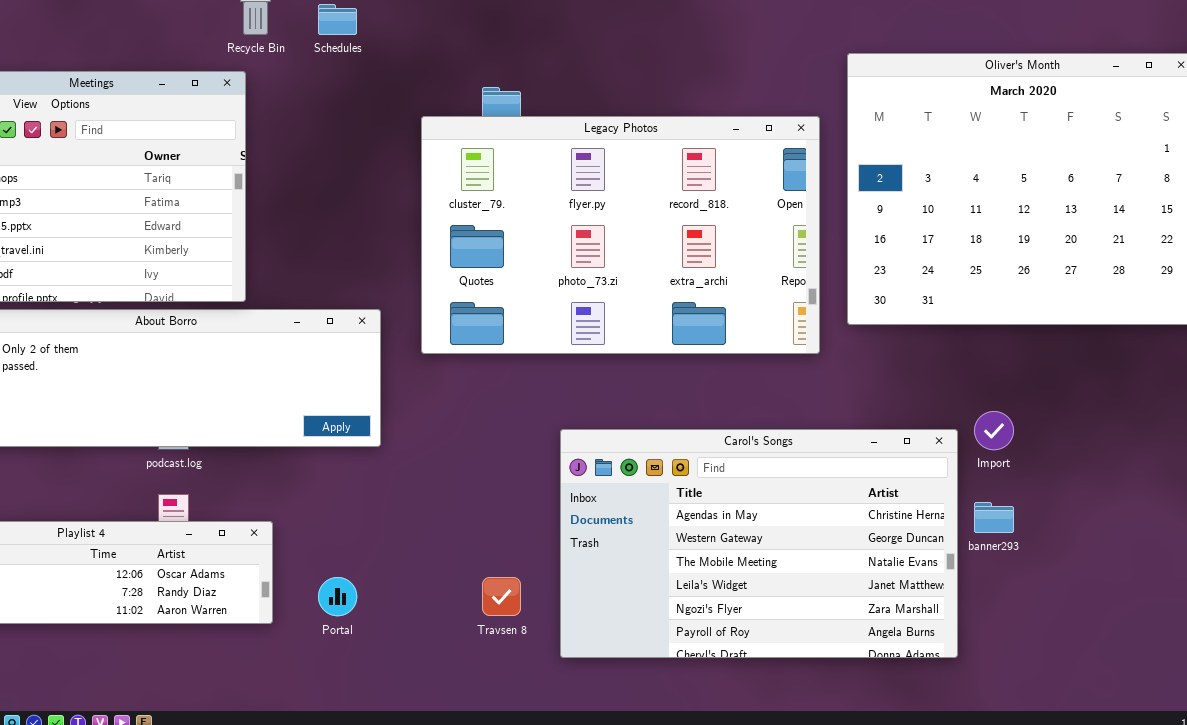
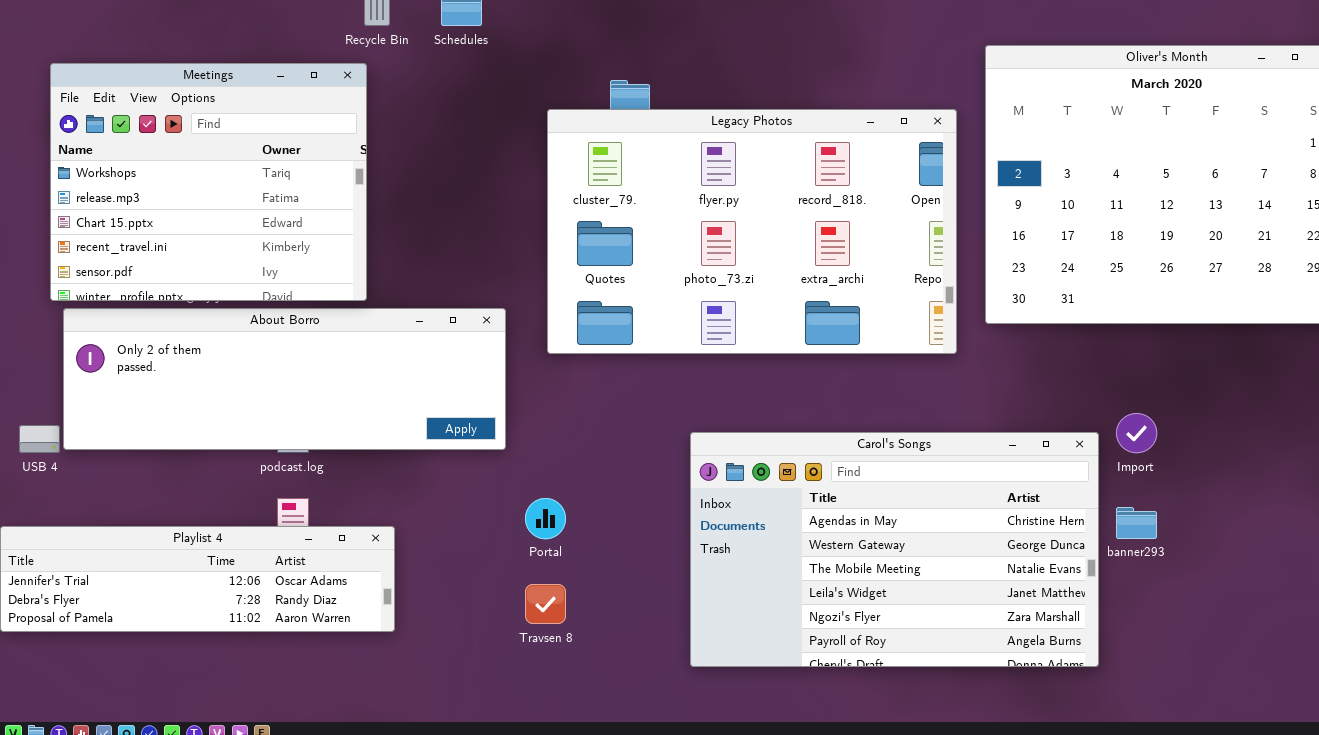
Portal: [318,577,357,616] -> [525,498,566,539], moved
Travsen 8: [482,577,521,616] -> [525,584,566,624], moved

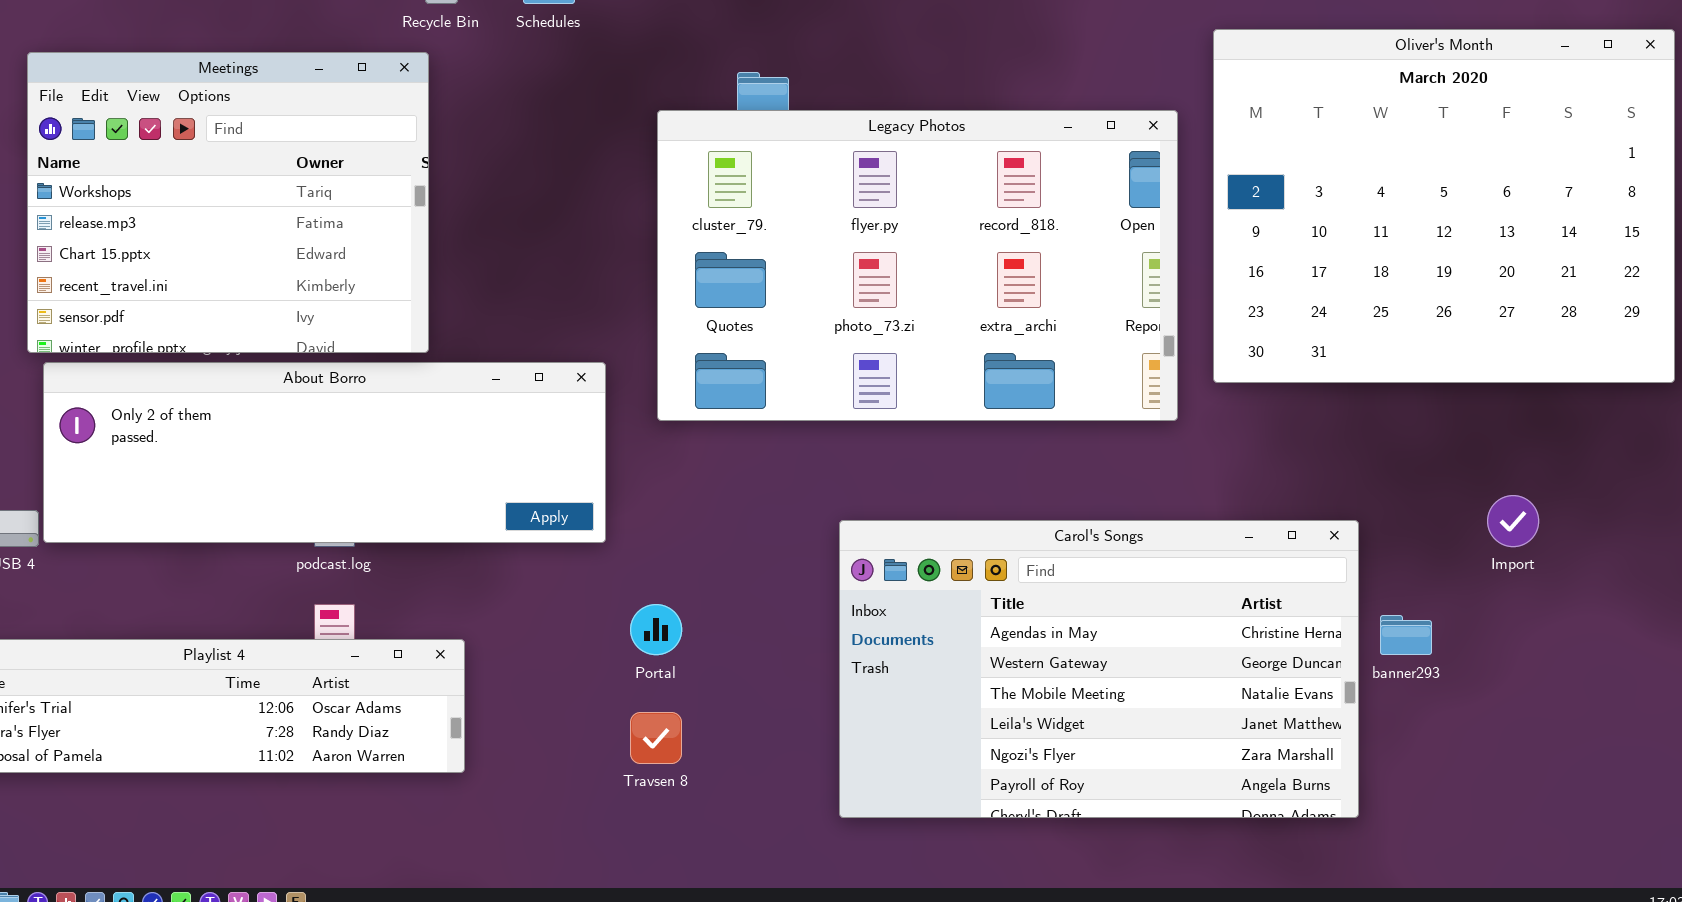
Import: [1116,413,1157,453] -> [1487,495,1539,547], moved

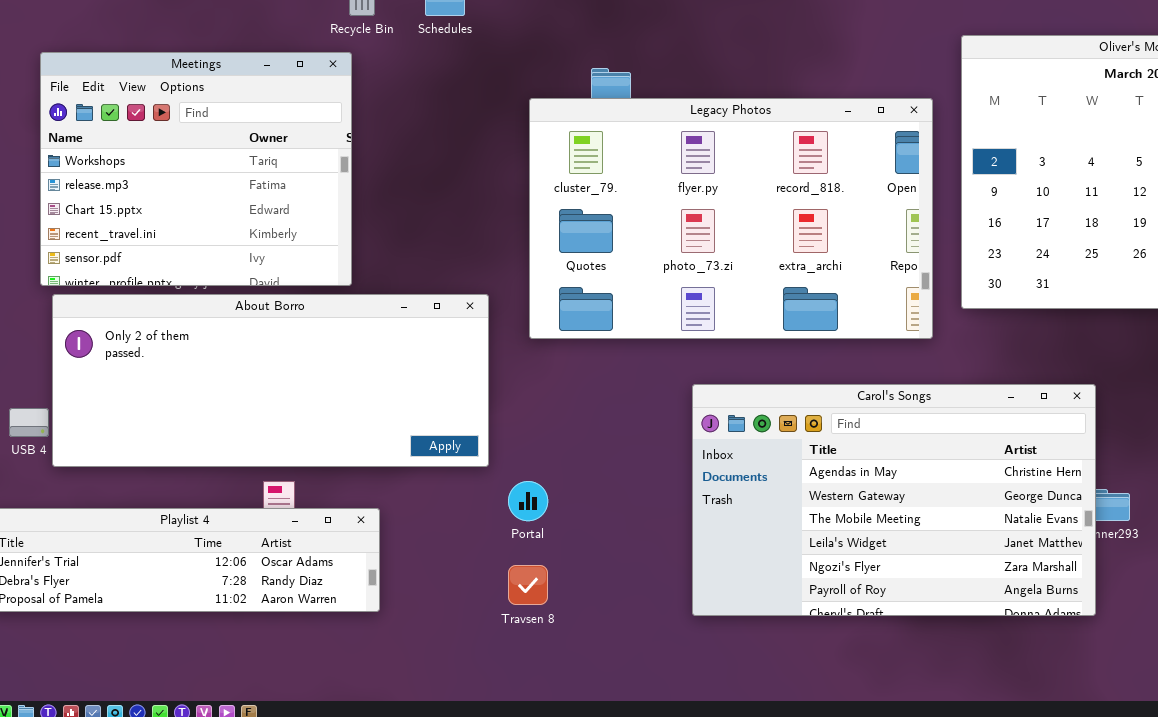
About Borro: [43,362,606,543] -> [52,294,489,467], resized
Carol's Songs: [839,520,1359,818] -> [692,384,1096,616], moved

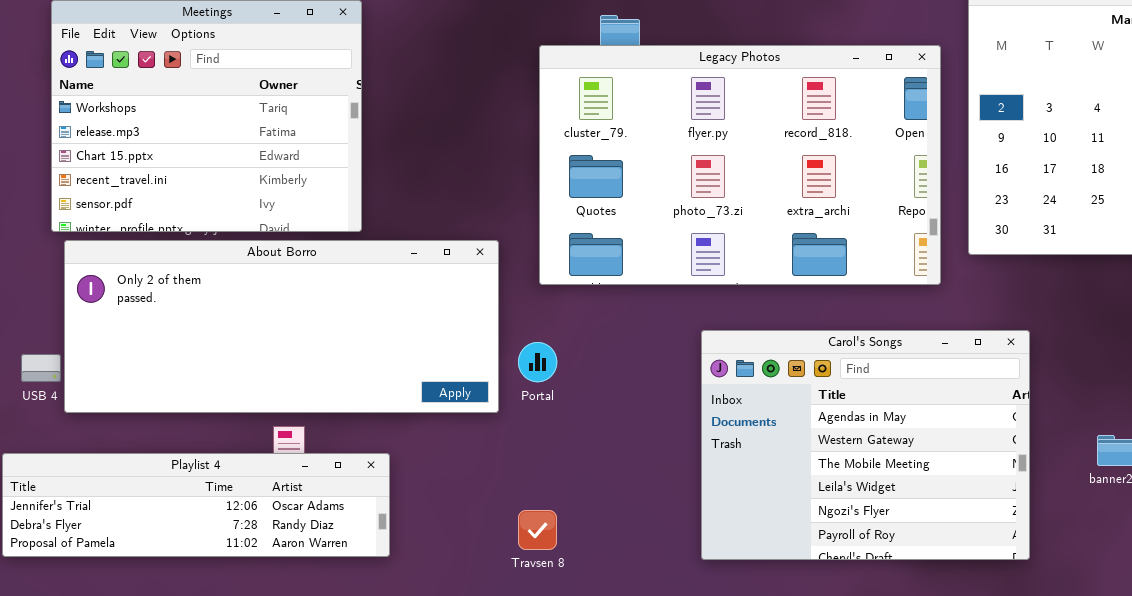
Carol's Songs: [692,384,1096,616] -> [701,330,1030,560], resized
Portal: [508,481,548,521] -> [518,342,557,382], moved

